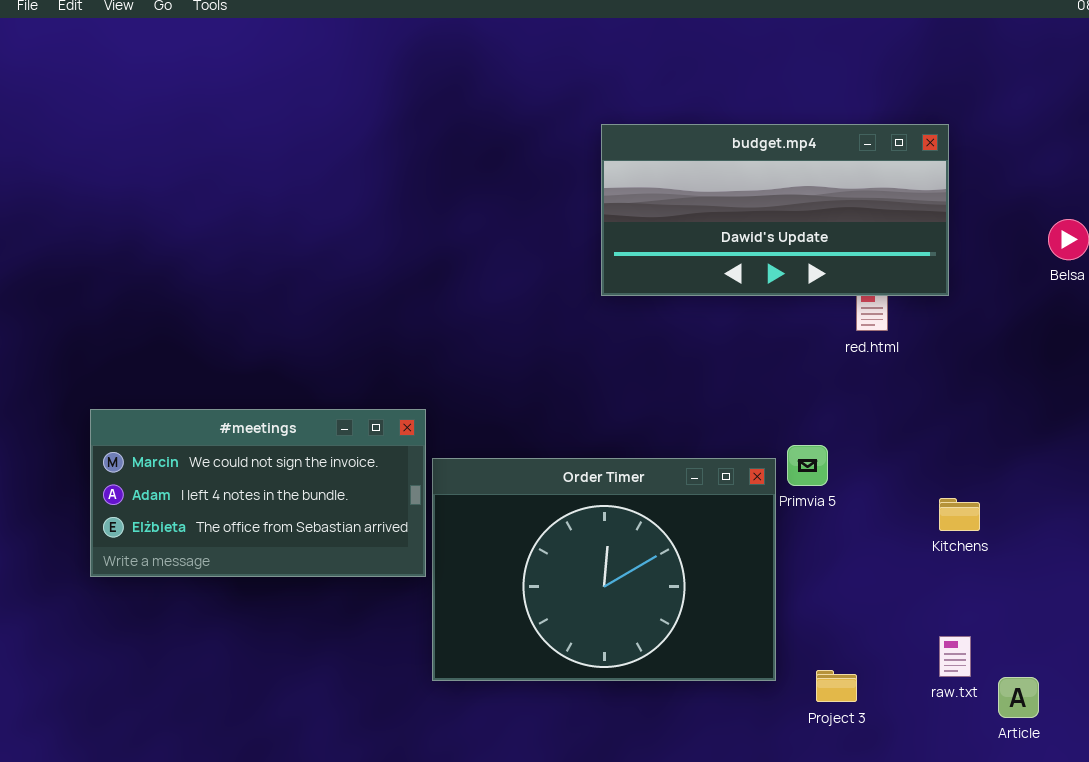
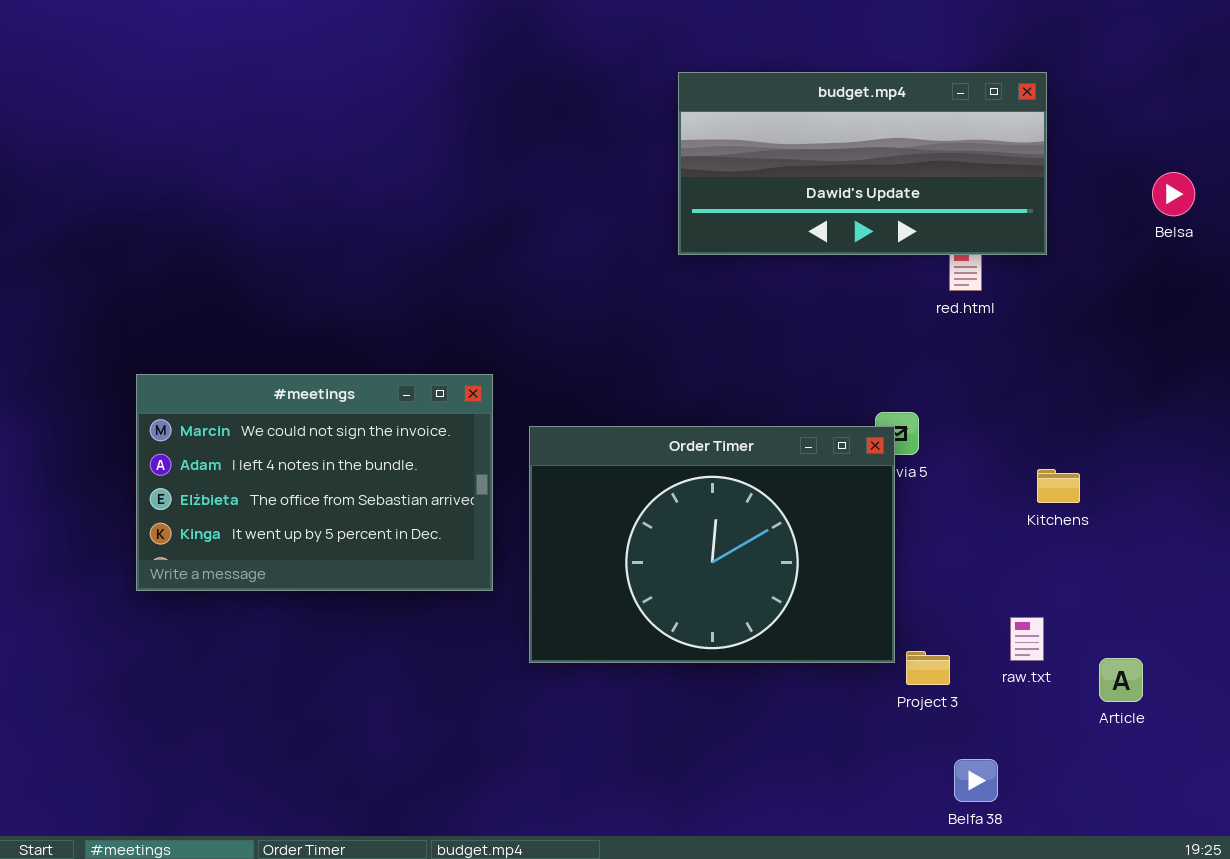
#meetings: [90,409,426,577] -> [136,374,493,591], resized
Order Timer: [432,458,776,681] -> [529,426,895,663], moved
raw.txt: [939,636,971,677] -> [1010,617,1044,661], moved

